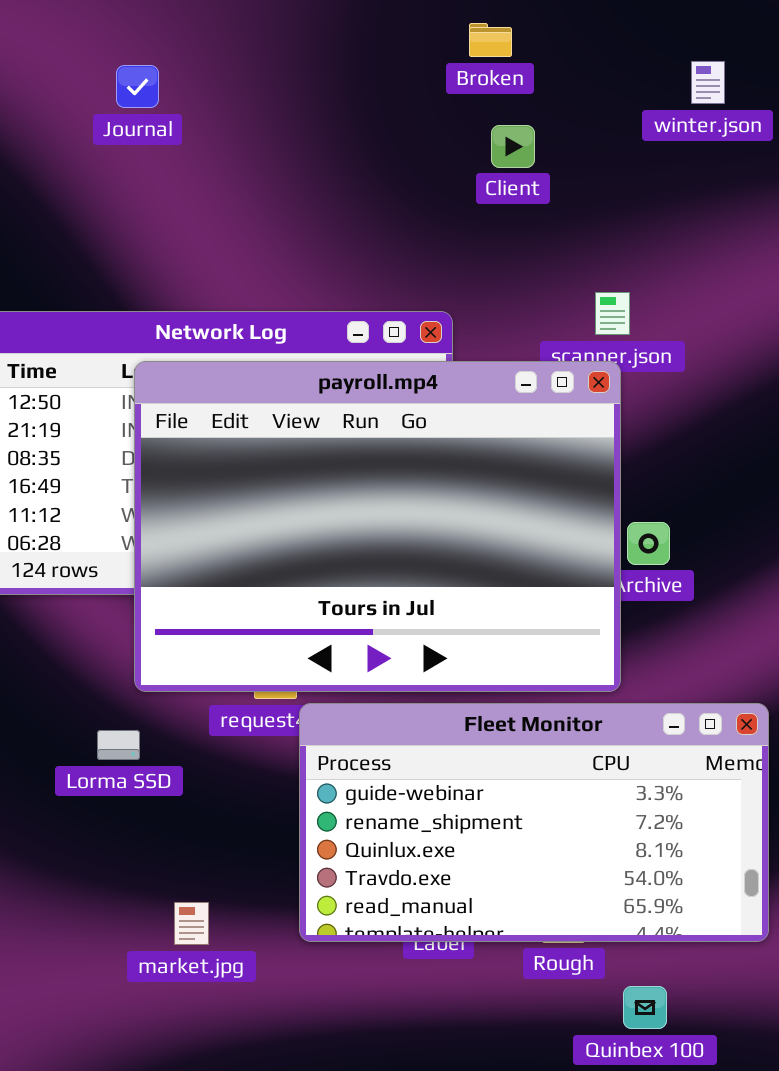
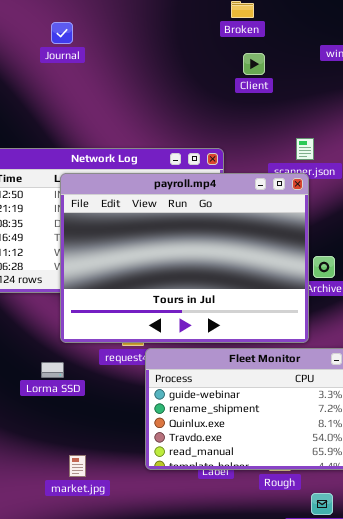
market.jpg: [174,902,209,945] -> [69,455,86,477], moved

